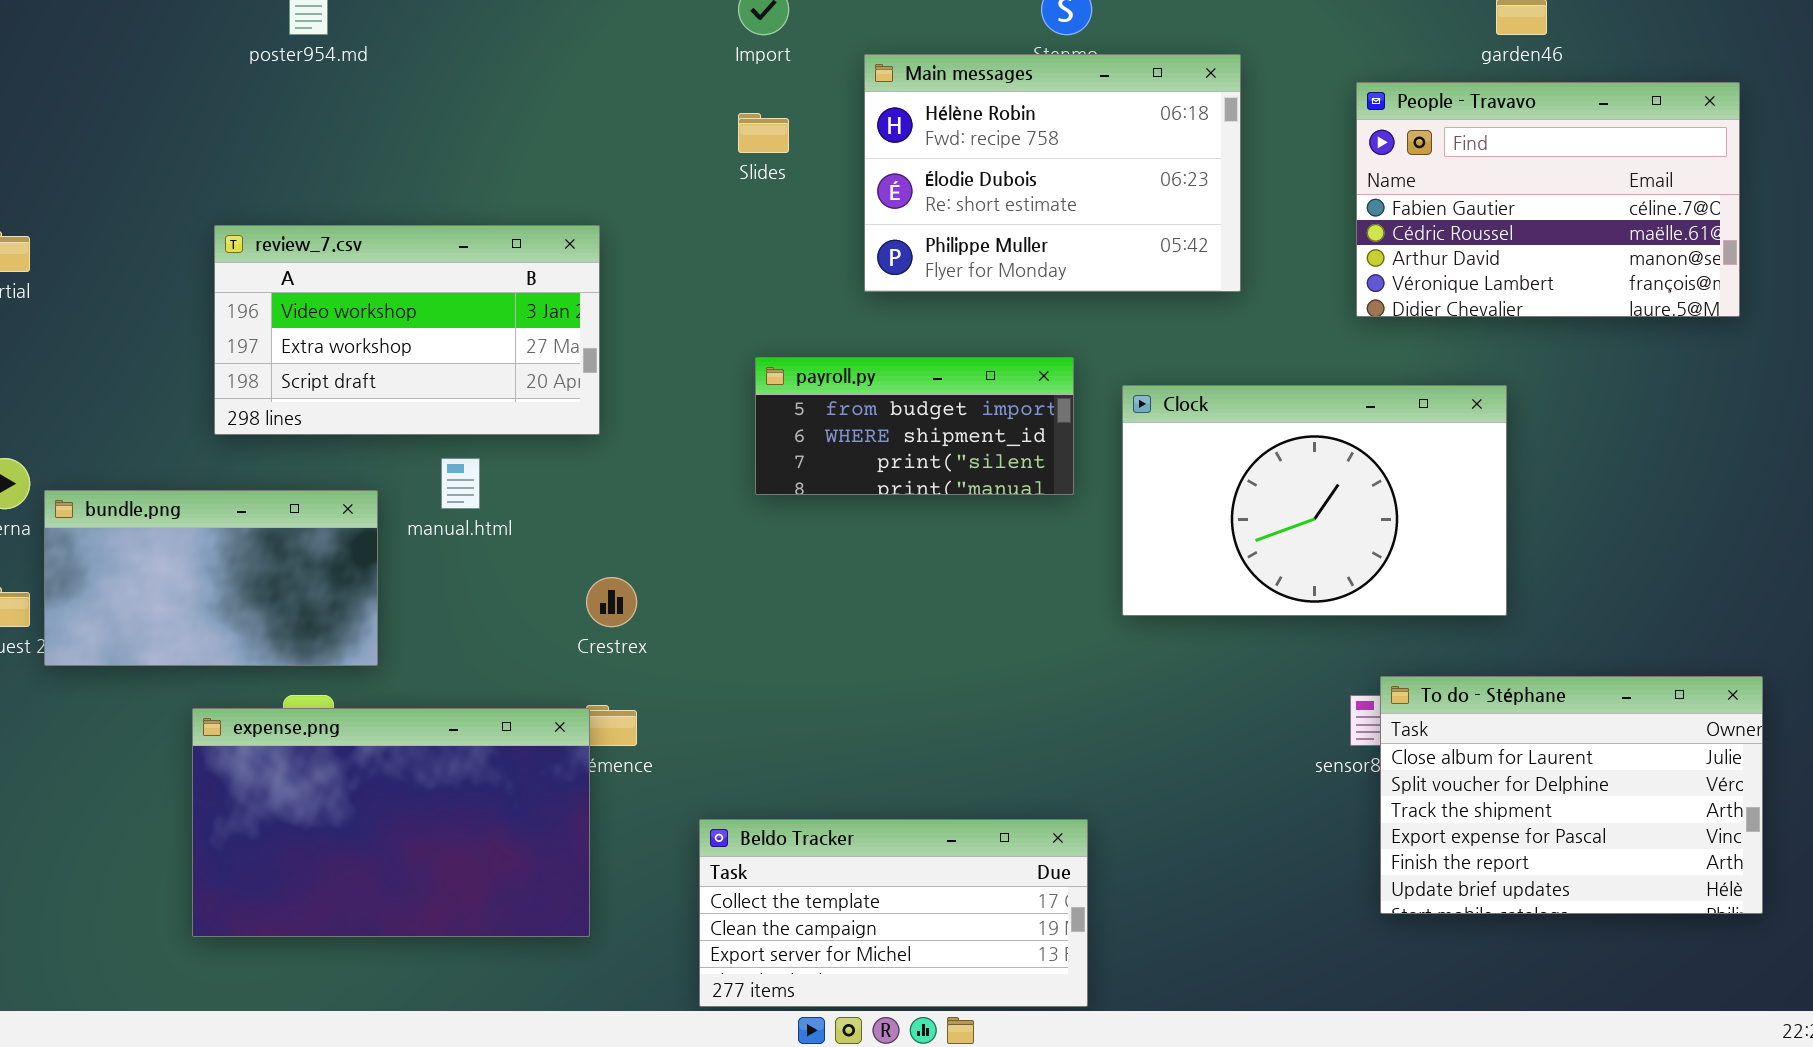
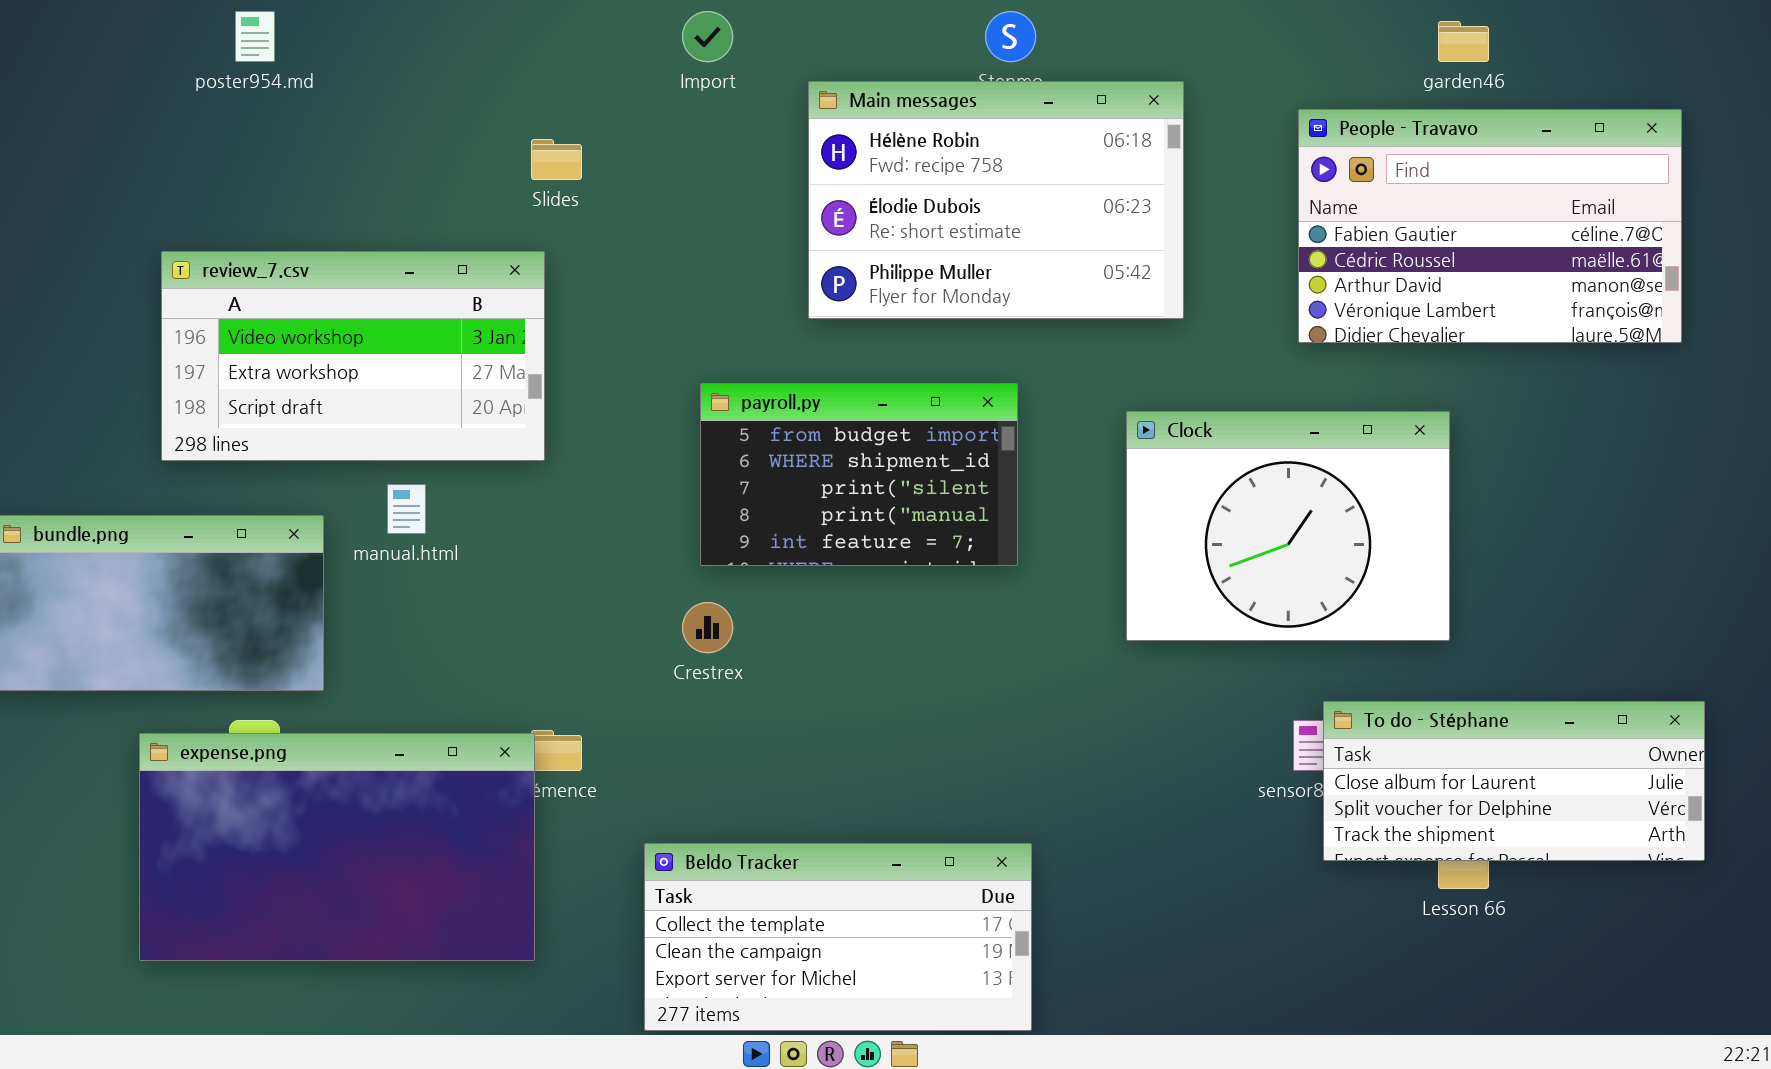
Slides: [738,113,789,153] -> [531,139,582,180], moved
payroll.py: [755,357,1074,495] -> [700,383,1018,566], resized
Clock: [1122,385,1507,616] -> [1126,411,1450,641], resized
Crestrex: [586,577,637,627] -> [682,602,733,653], moved
To do - Stéphane: [1380,676,1763,914] -> [1323,701,1705,861], resized

